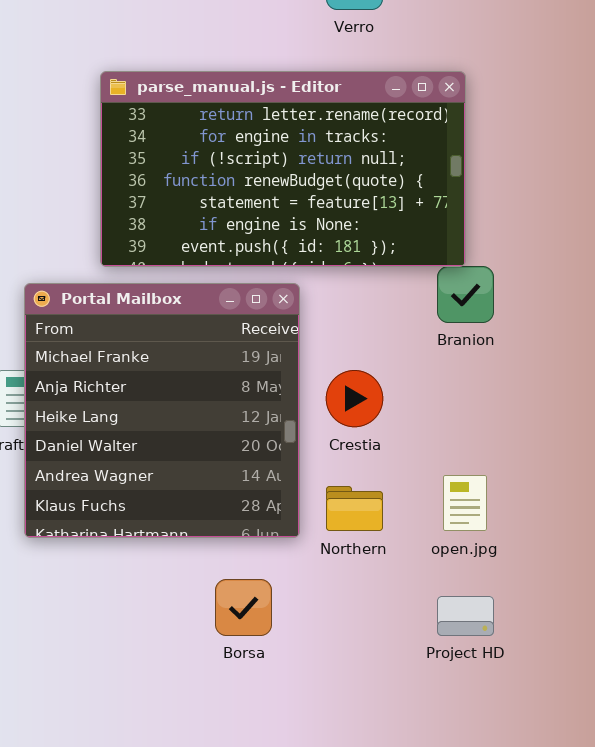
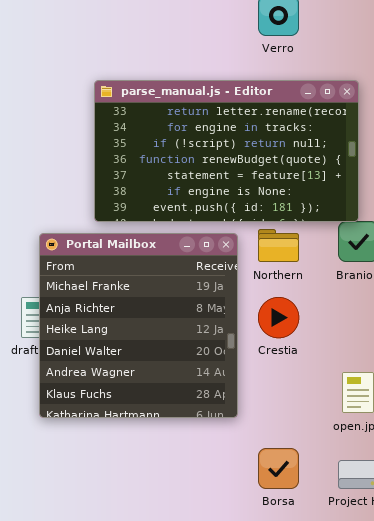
Northern: [326,486,383,531] -> [258,229,299,262], moved
Borsa: [215,579,272,636] -> [258,448,299,489], moved

